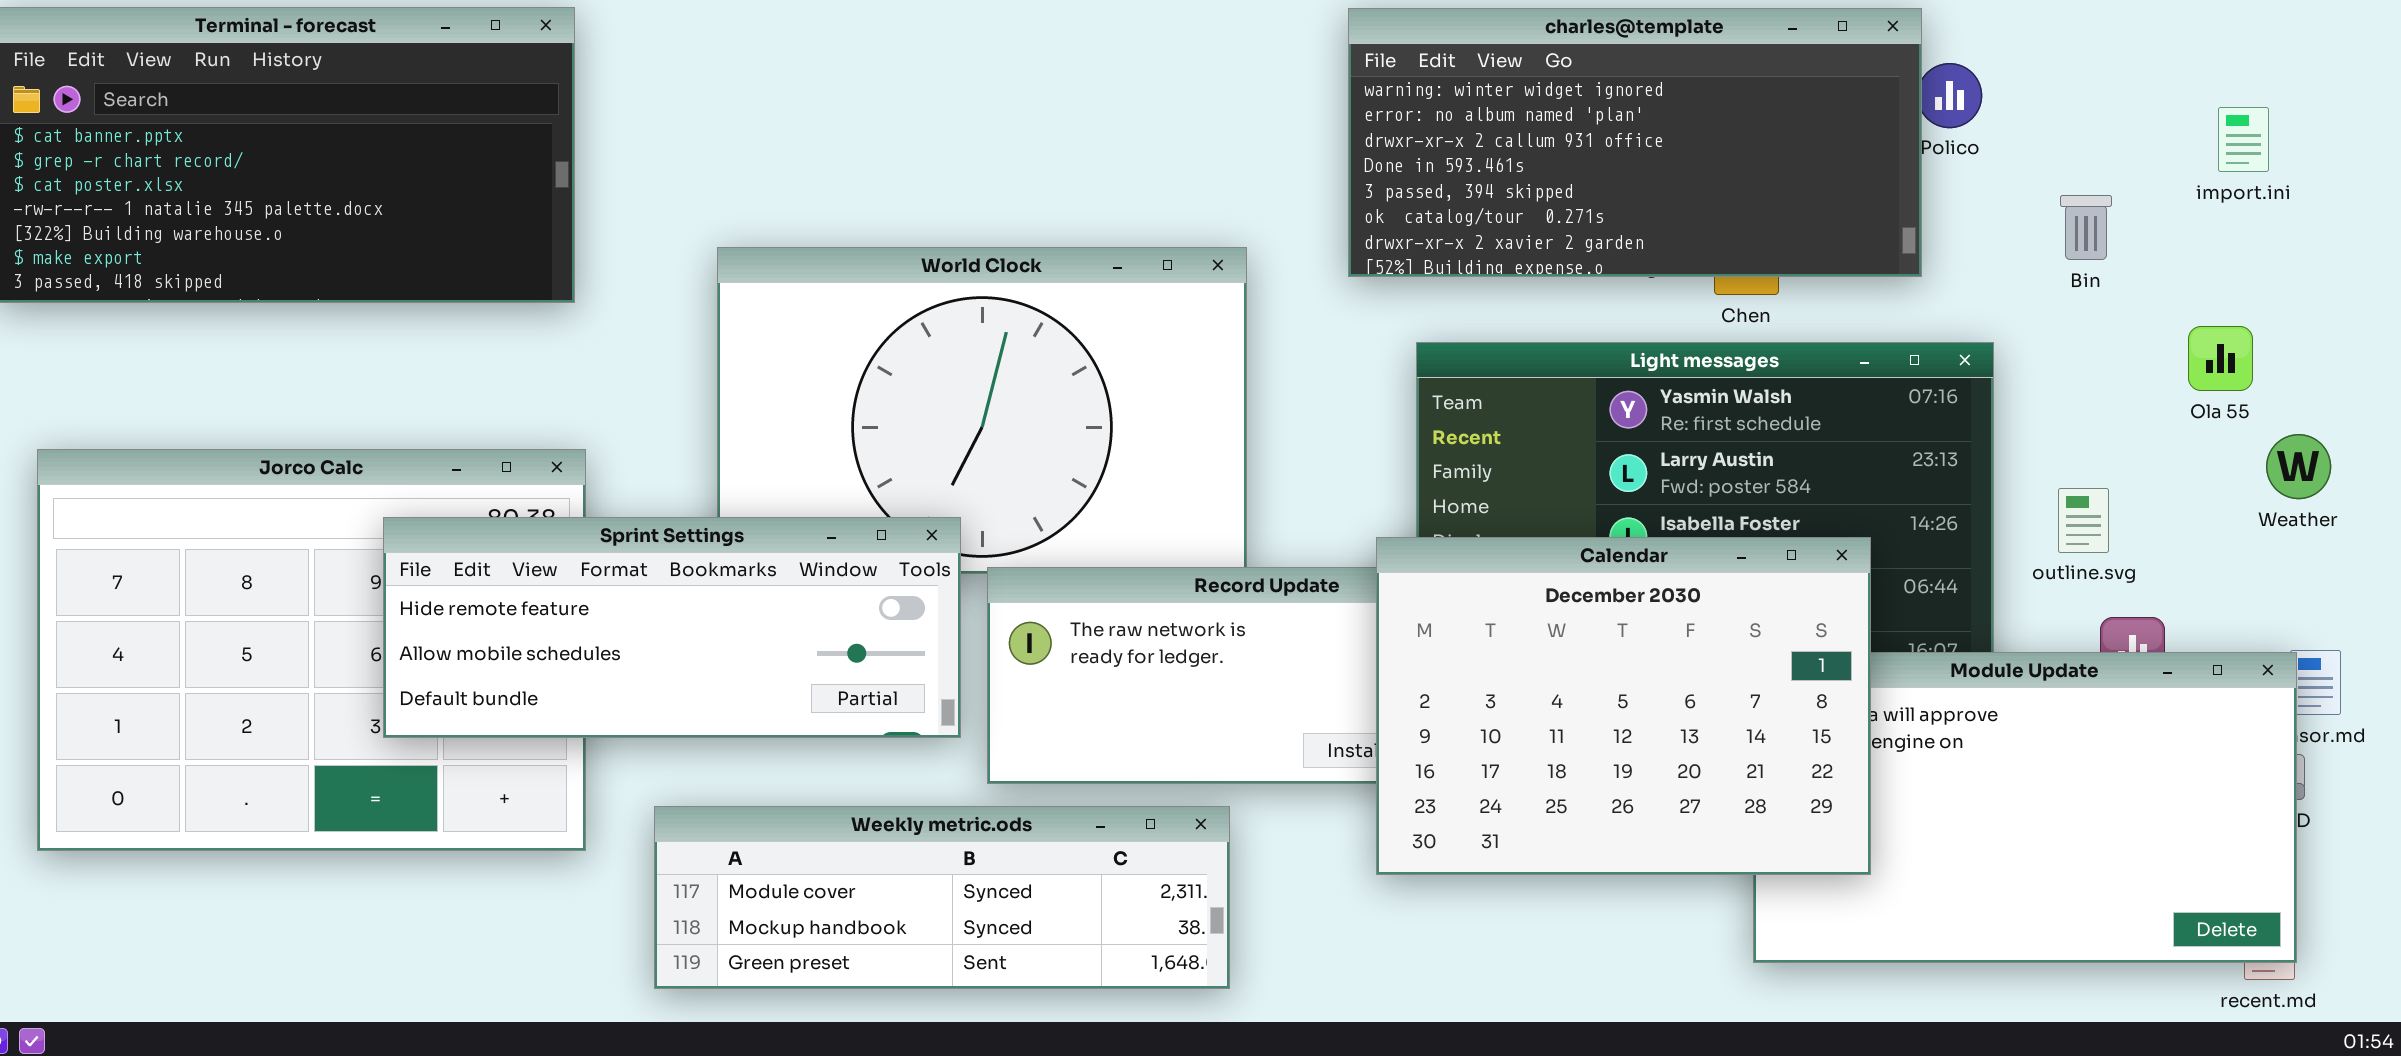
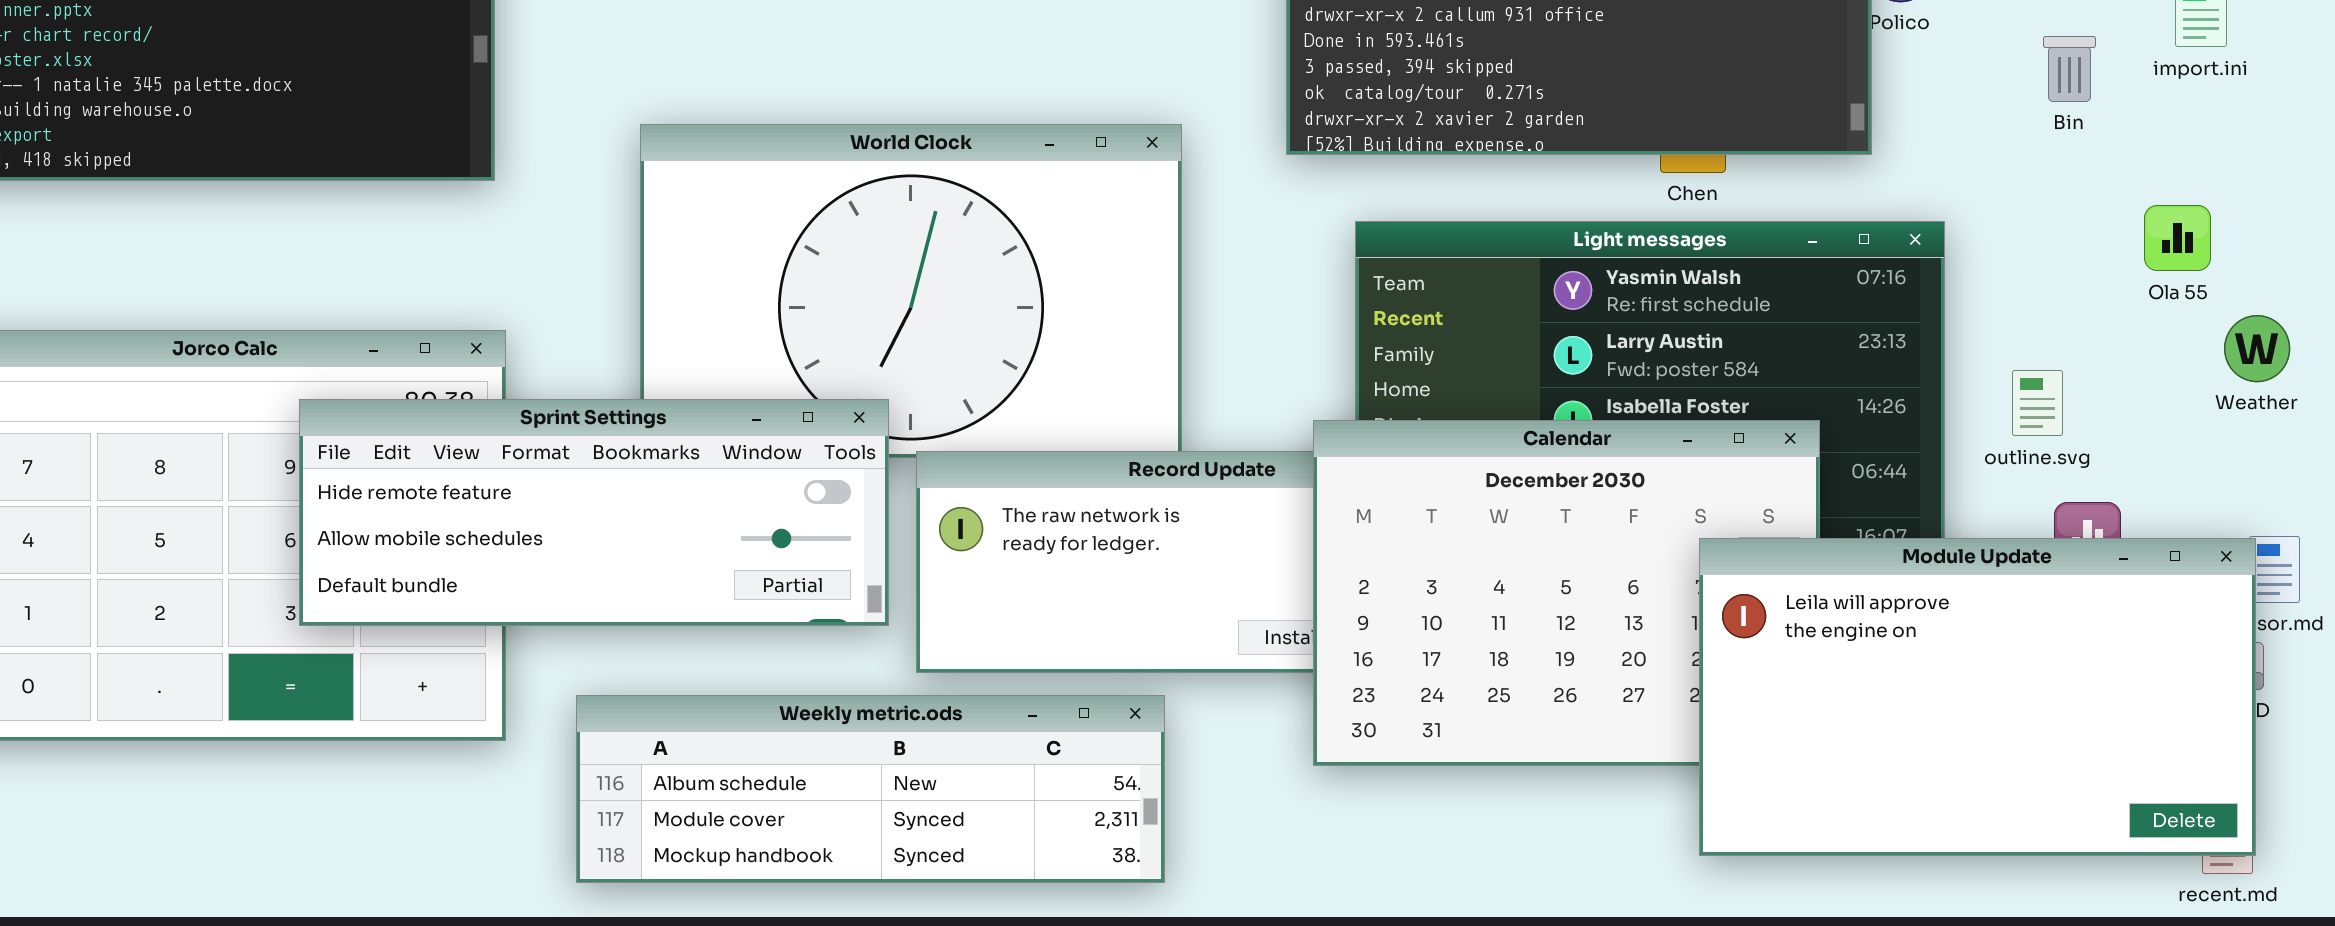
Bin: [2060,195,2112,260] -> [2043,36,2096,102], moved
Module Update: [1753,652,2297,963] -> [1699,538,2256,856], raised
Weekly metric.ods: [654,806,1230,989] -> [576,695,1165,883], scrolled up 1 row

